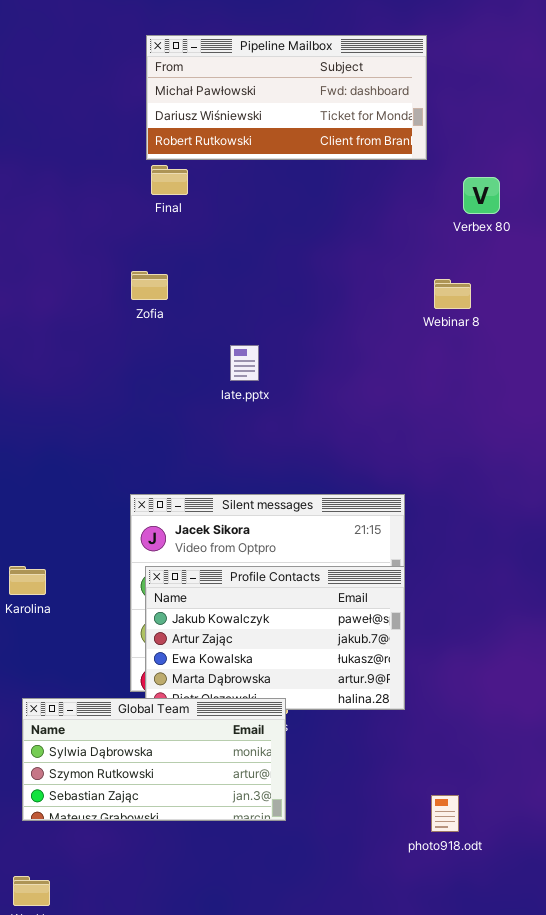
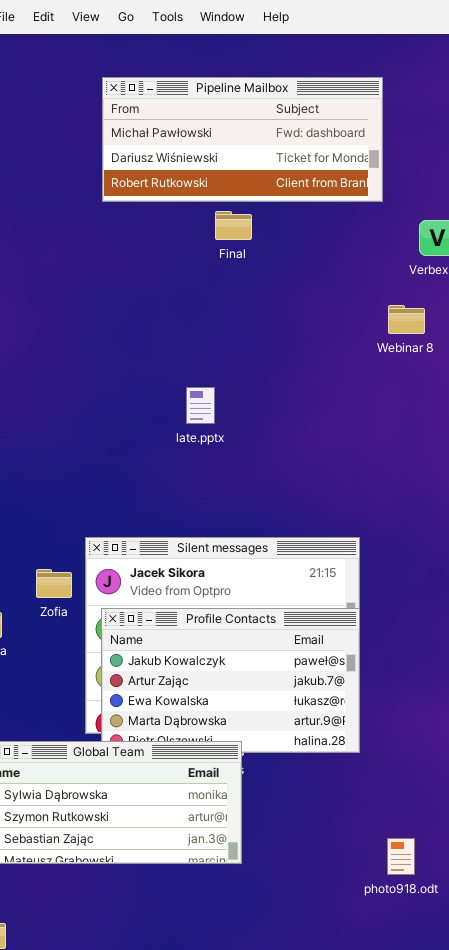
Final: [151,165,188,195] -> [215,211,252,240], moved
Zofia: [131,271,168,300] -> [36,569,72,598], moved
Webinar 8: [434,279,471,309] -> [388,305,425,334], moved

